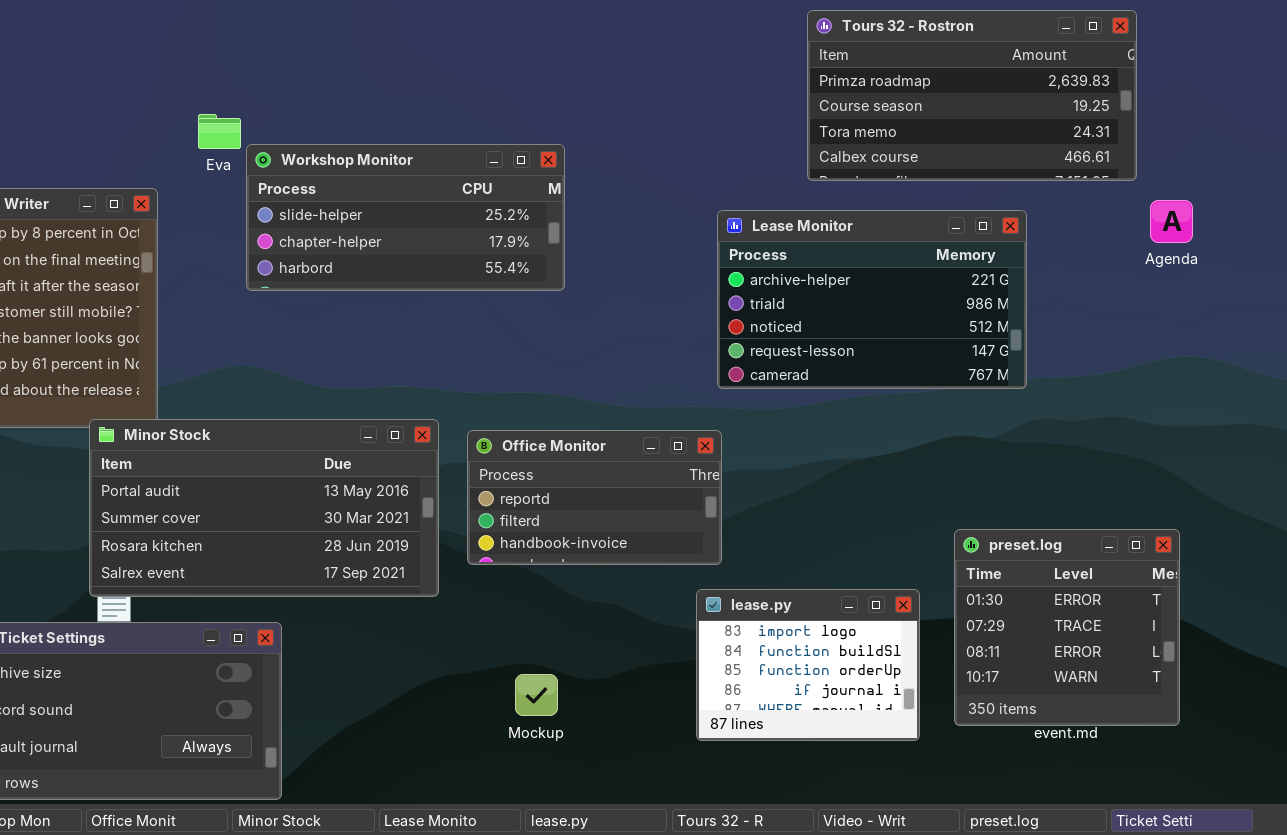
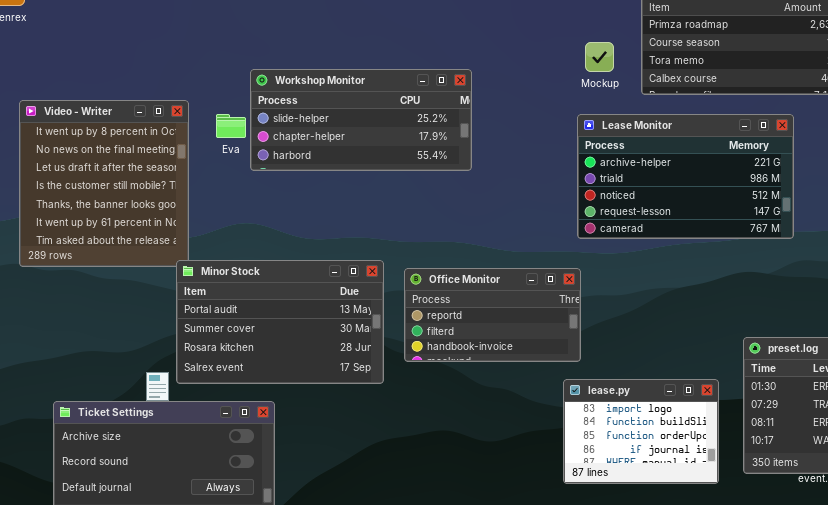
Eva: [198,114,241,149] -> [216,114,246,138], moved
Minor Stock: [89,419,439,597] -> [176,260,384,384], resized
Mockup: [515,674,558,716] -> [585,42,614,72], moved

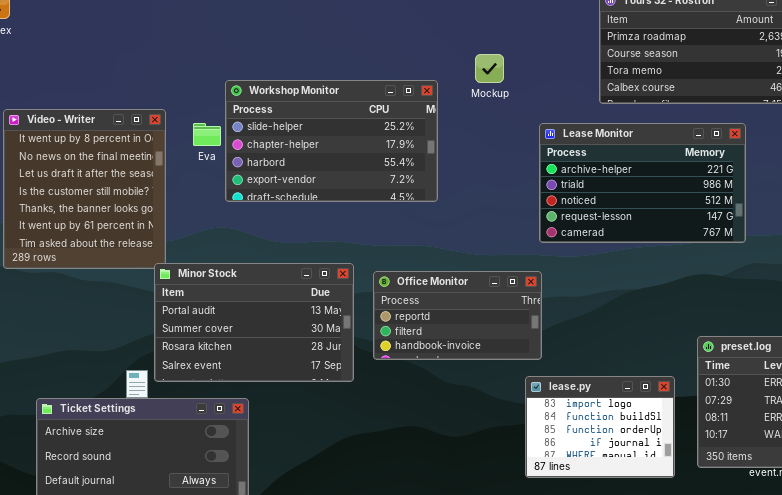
Mockup: [585,42,614,72] -> [475,54,504,83], moved
Workshop Monitor: [250,69,472,171] -> [225,80,438,202], resized

